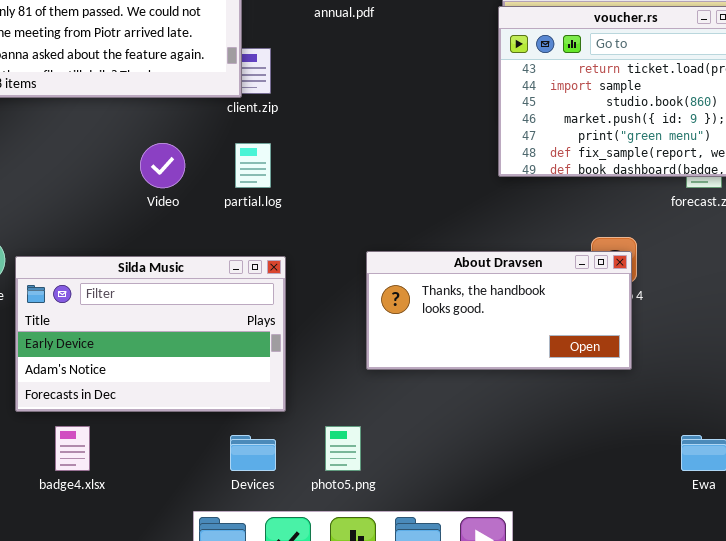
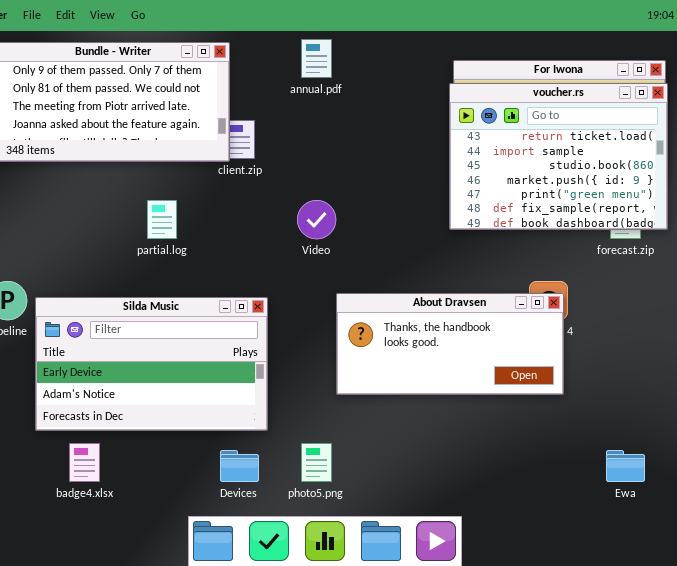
Video: [140,143,185,188] -> [297,200,336,239], moved
partial.log: [235,143,271,188] -> [147,200,177,239], moved

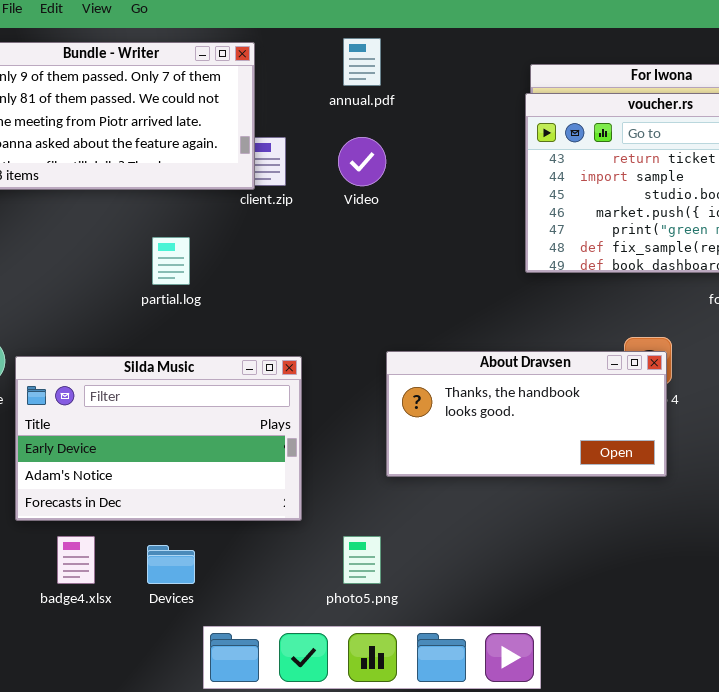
Video: [297,200,336,239] -> [338,137,386,186], moved
Devices: [220,450,259,482] -> [147,545,195,584], moved

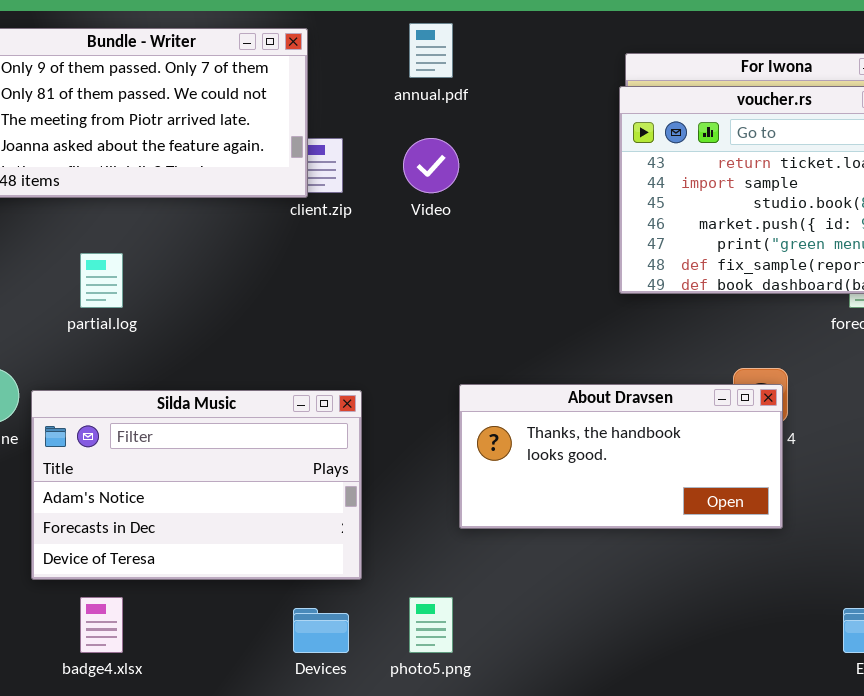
partial.log: [152,237,190,285] -> [80,253,123,308], moved
Silda Music: [15,356,302,521] -> [31,390,362,580], scrolled down 1 row
Devices: [147,545,195,584] -> [293,608,349,653], moved

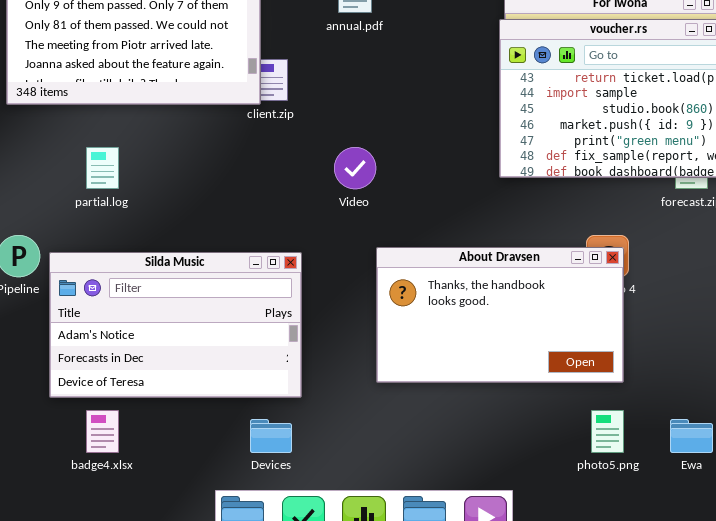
Video: [403,138,459,193] -> [334,147,376,189], moved
About Dravsen: [459,384,783,529] -> [376,247,624,383], resized
photo5.png: [409,597,453,653] -> [591,410,624,453], moved

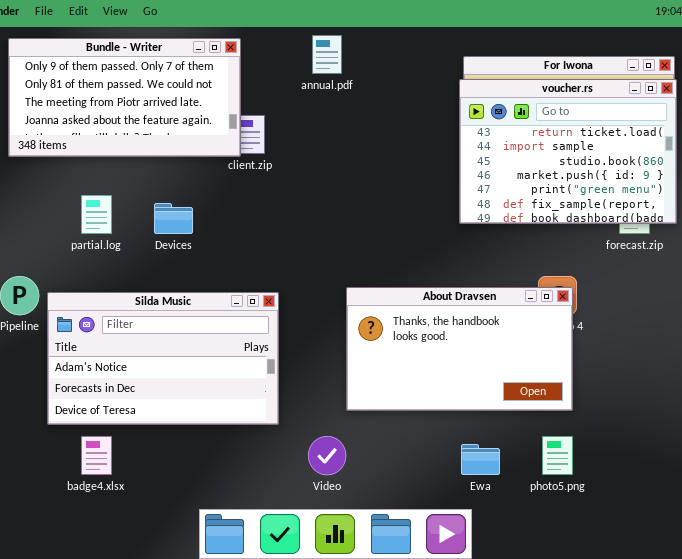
Video: [334,147,376,189] -> [308,436,346,475], moved
Devices: [250,419,292,453] -> [154,203,193,234], moved
Ewa: [670,419,713,453] -> [461,444,500,475], moved

